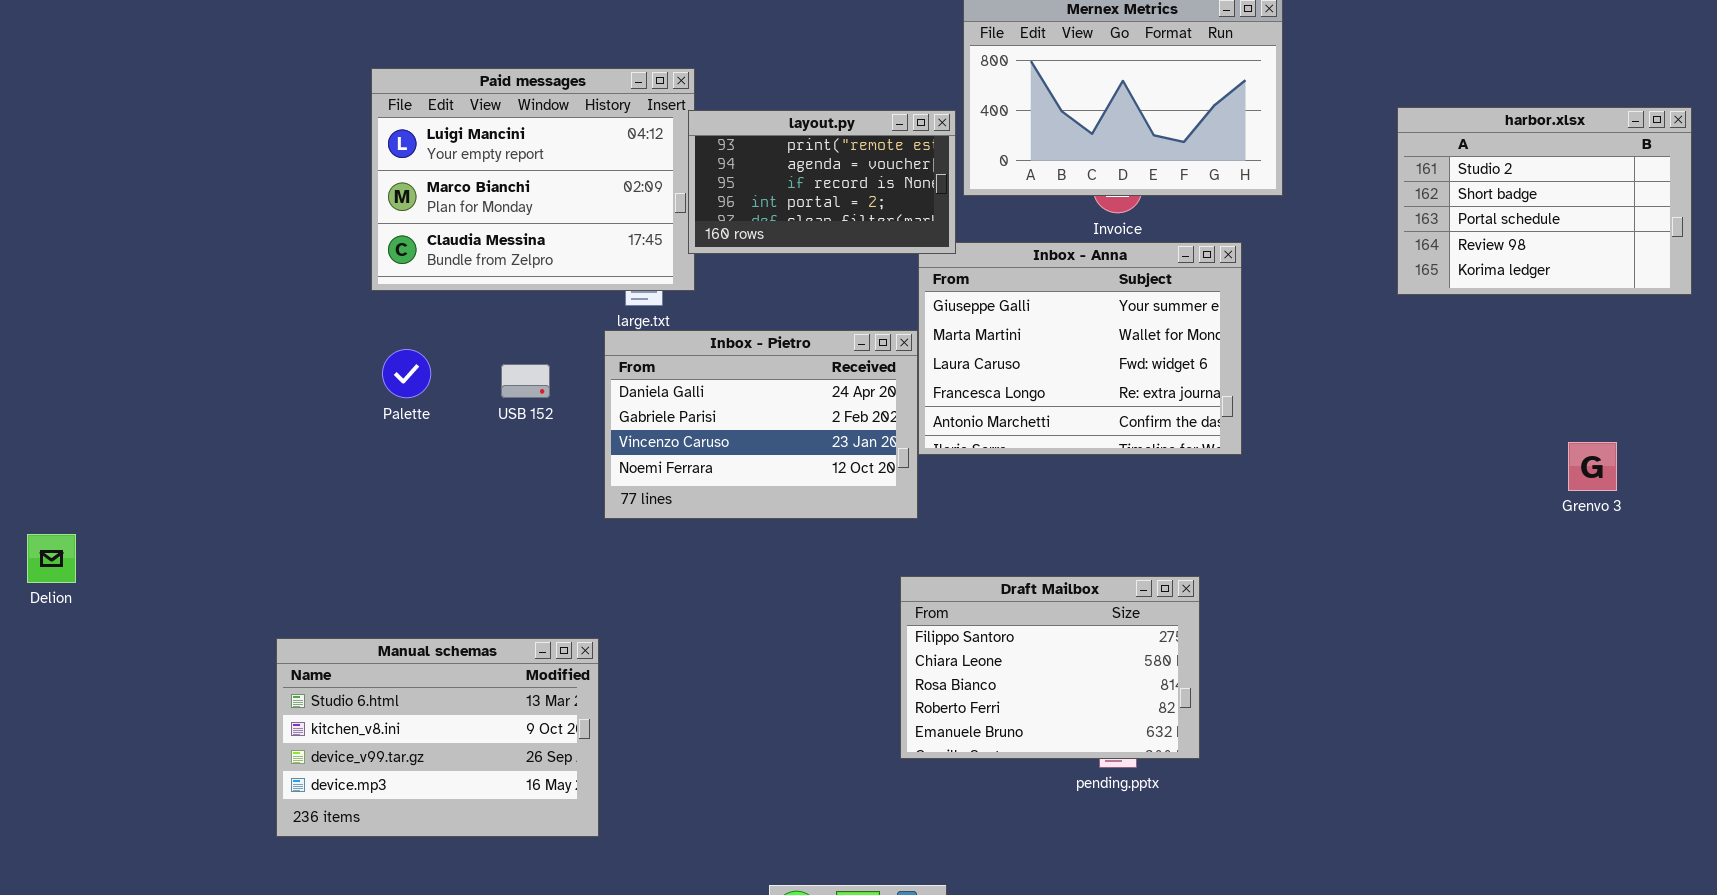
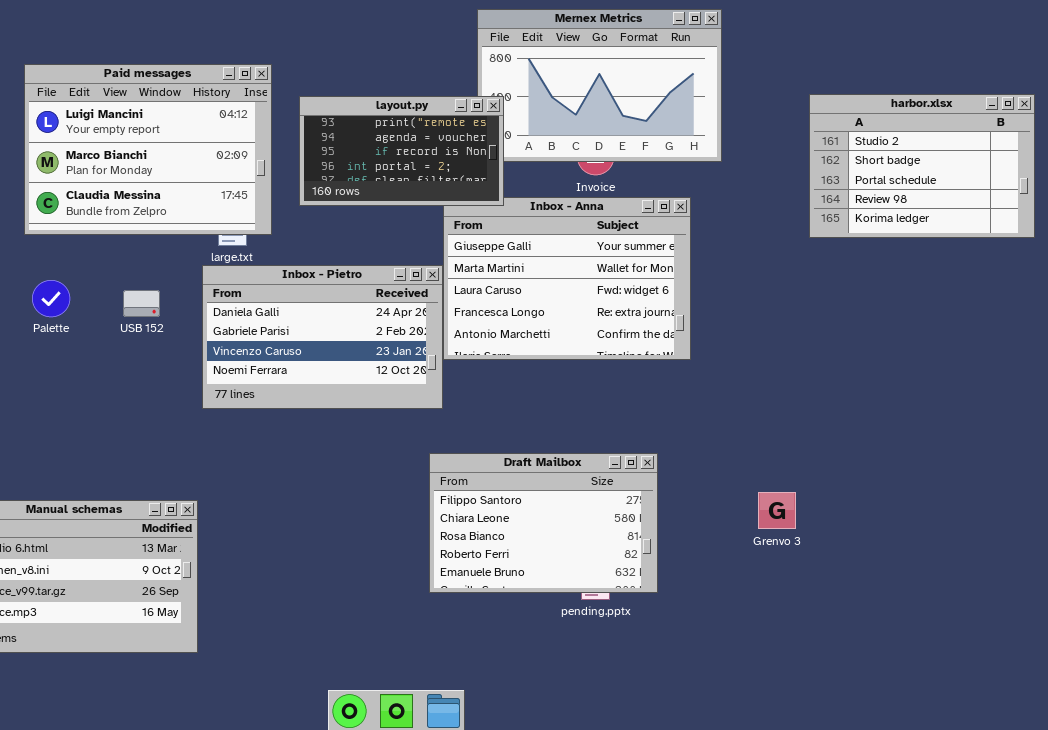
layout.py: [688,110,956,254] -> [299,96,504,206], moved
Grenvo 3: [1568,442,1617,491] -> [758,492,796,529], moved

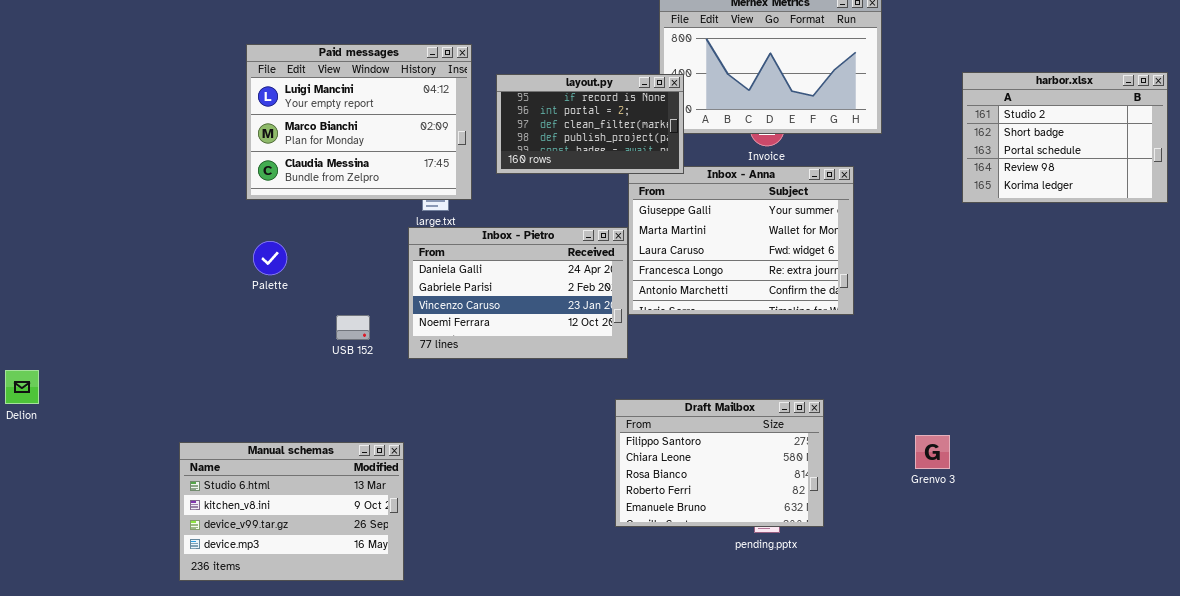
layout.py: [299,96,504,206] -> [496,74,684,174], scrolled down 2 rows
USB 152: [123,290,160,317] -> [336,315,370,340], moved

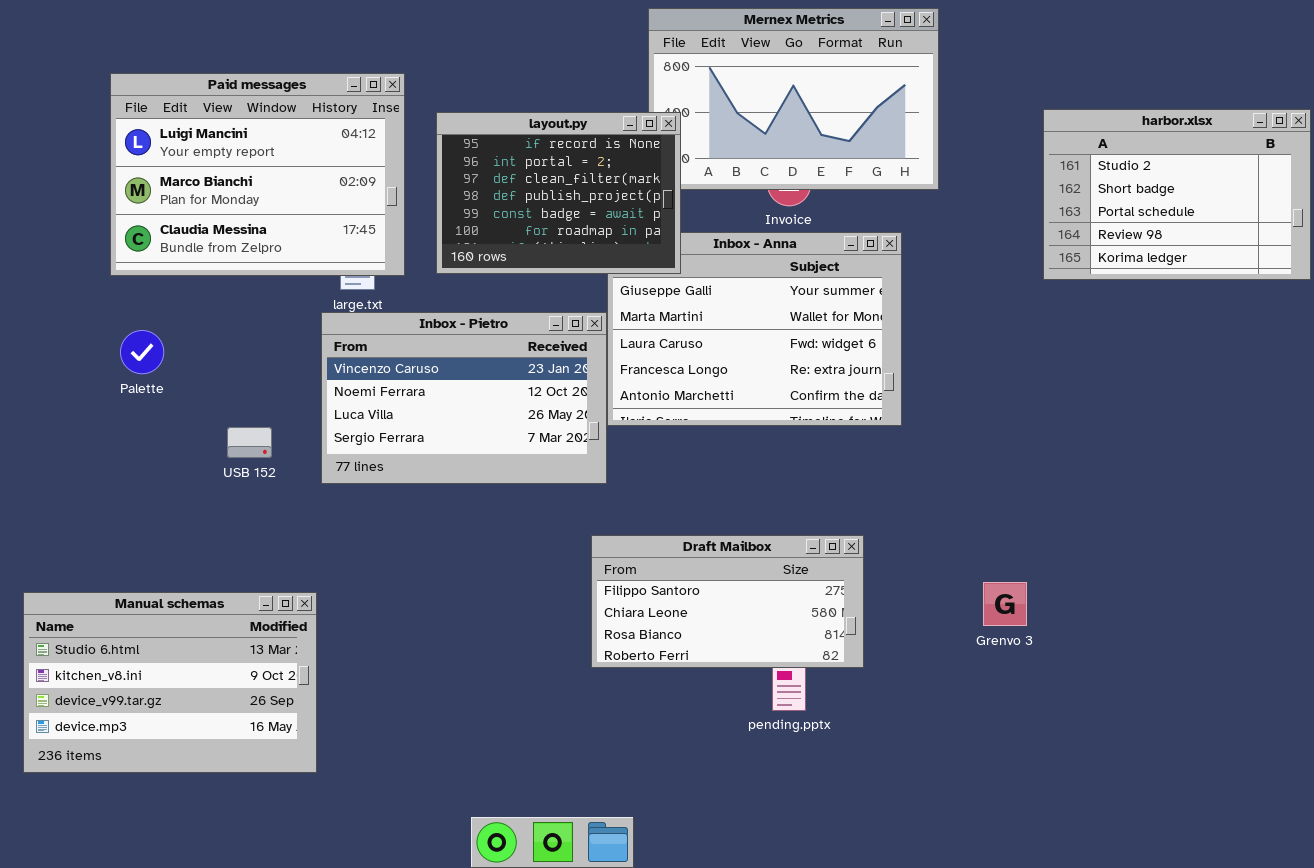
layout.py: [496,74,684,174] -> [436,112,681,274], resized
Inbox - Pietro: [408,227,628,359] -> [321,312,607,484], scrolled down 2 rows
Draft Mailbox: [615,399,824,527] -> [591,535,864,668], resized

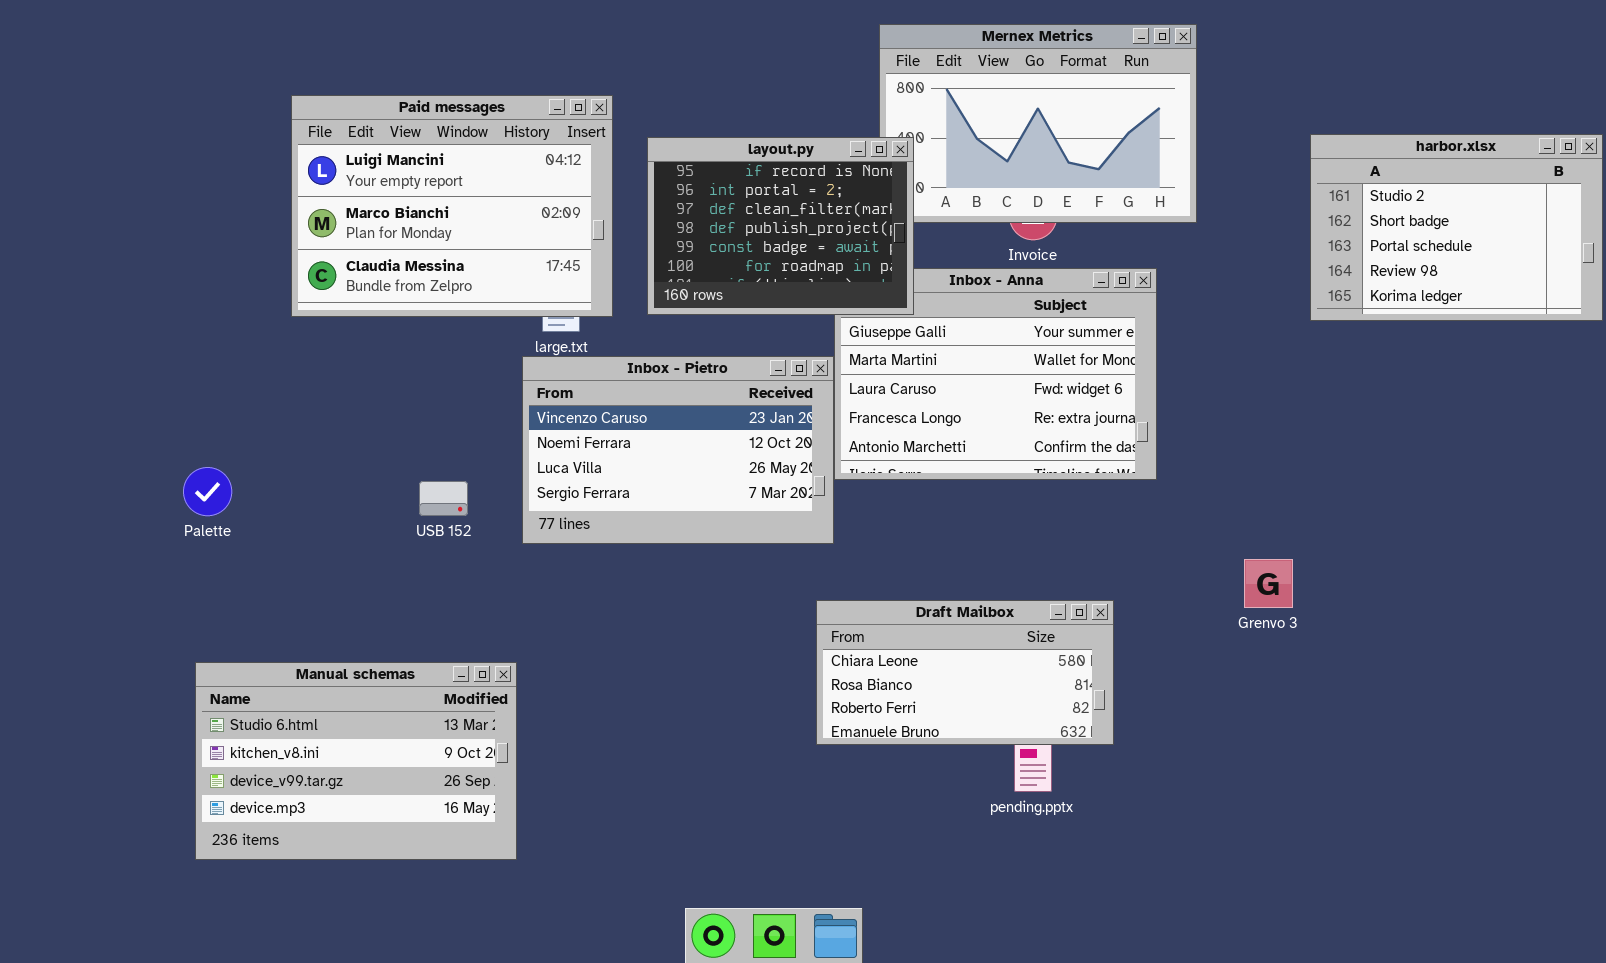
Palette: [120,330,164,374] -> [183,467,232,516], moved
Draft Mailbox: [591,535,864,668] -> [816,600,1114,745], scrolled down 1 row
Grenvo 3: [983,582,1027,626] -> [1244,559,1293,608], moved

